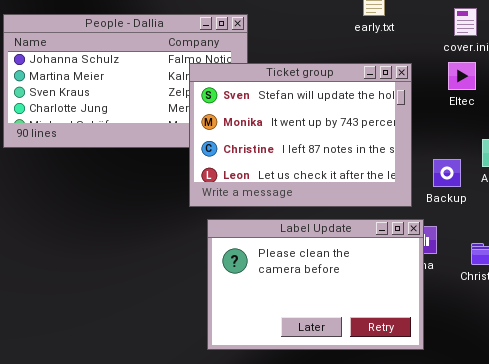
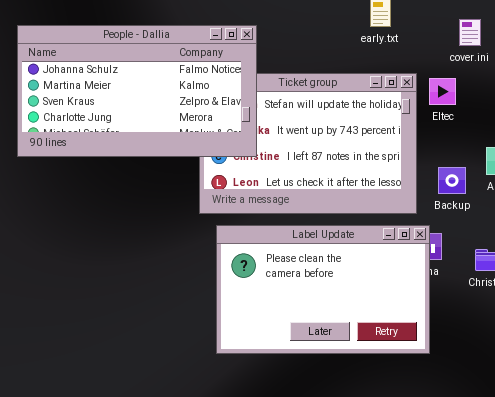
People - Dallia: [3,14,248,148] -> [17,25,257,157], raised
Eltec: [448,62,476,90] -> [429,78,456,105], moved

